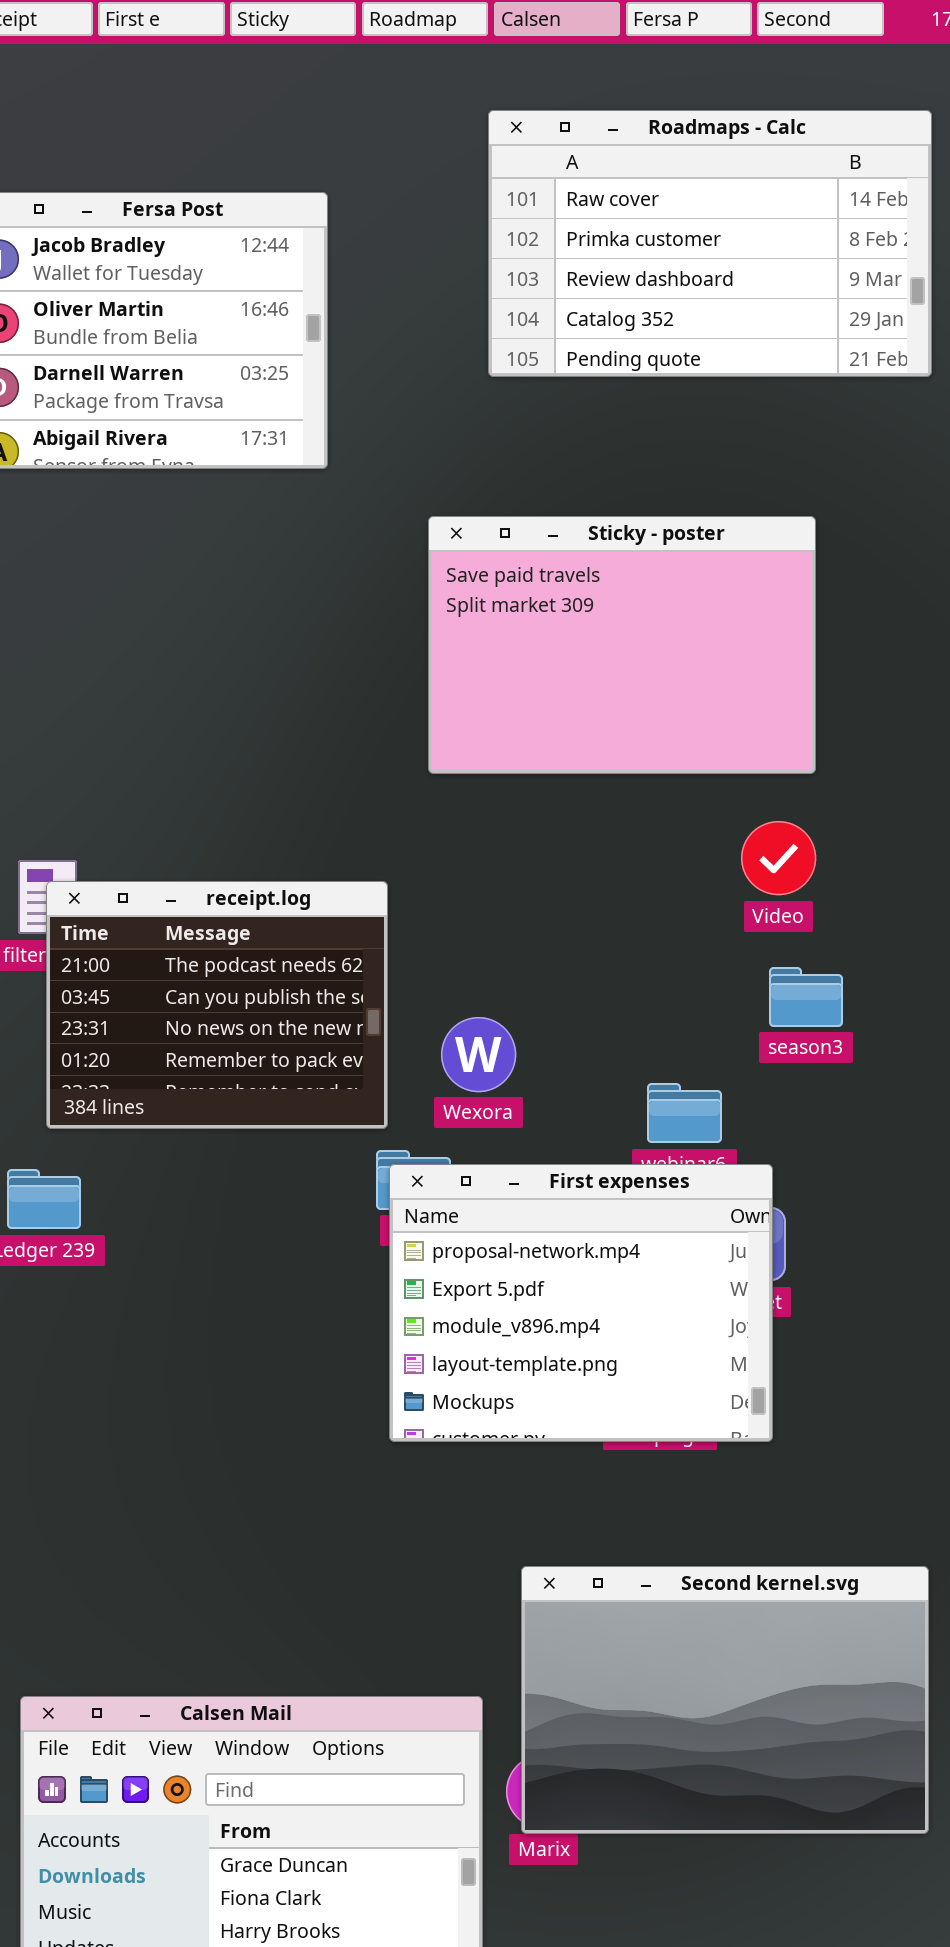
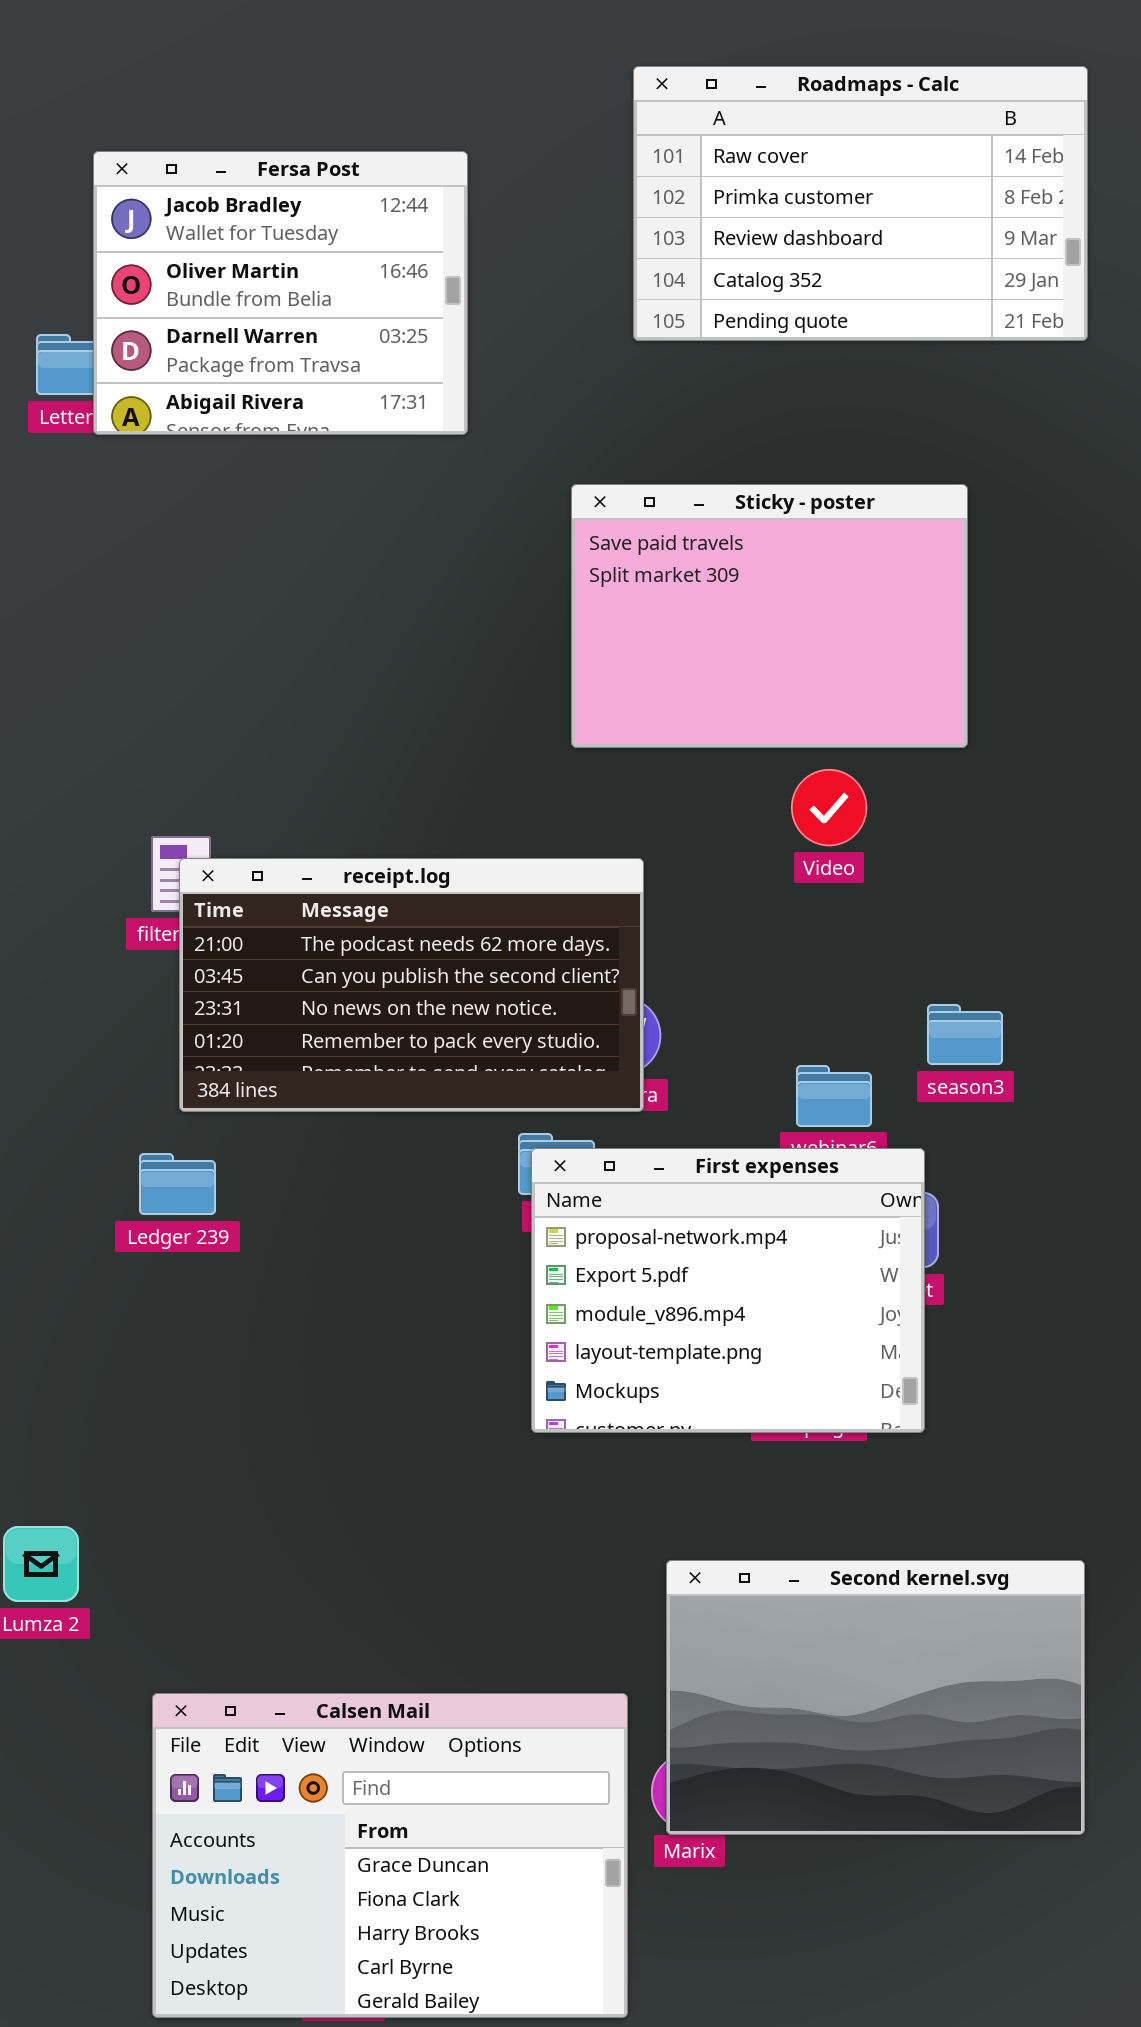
Video: [741,821,816,895] -> [791,769,867,846], moved
receipt.log: [46,881,388,1129] -> [179,858,644,1112], resized
season3: [769,967,843,1027] -> [927,1004,1003,1065], moved

